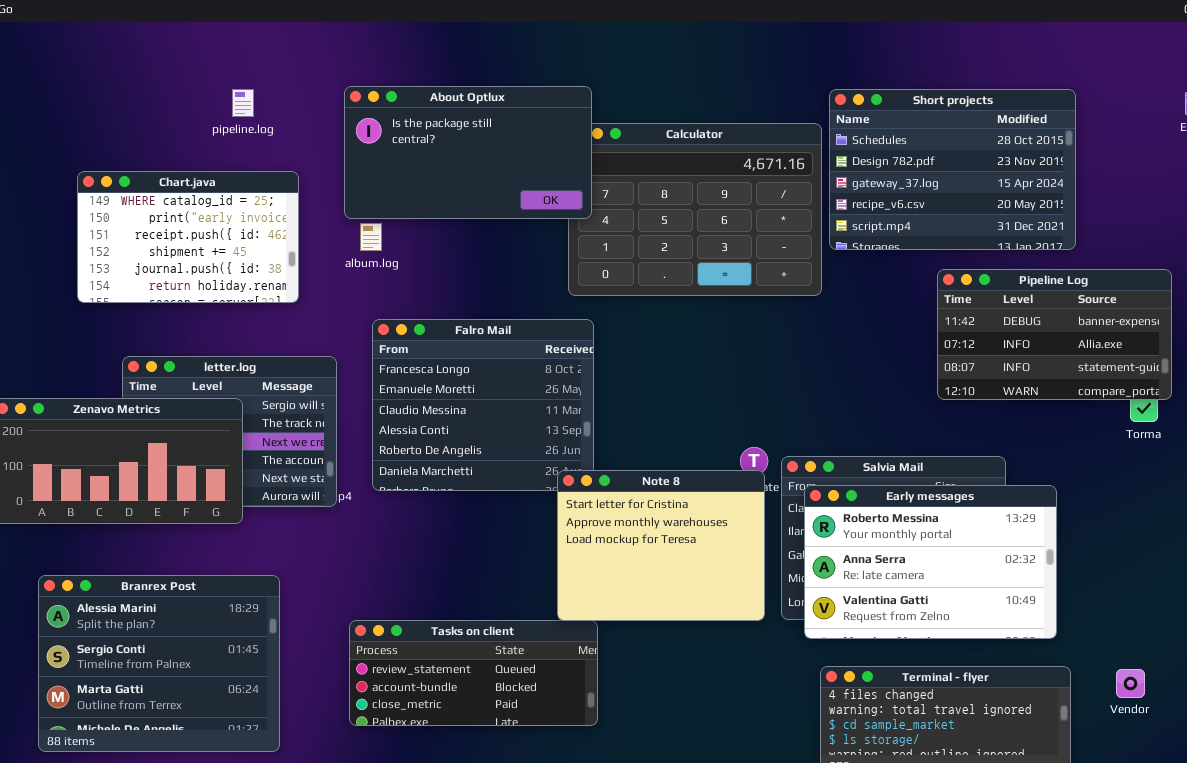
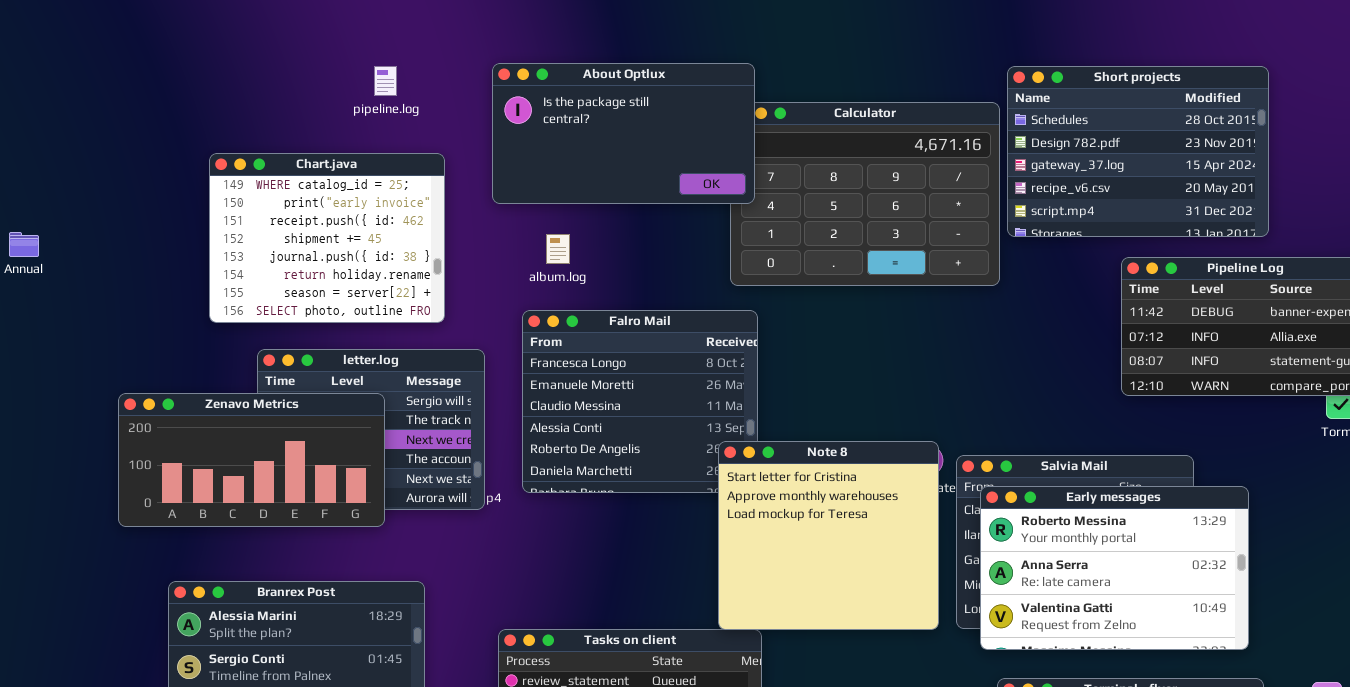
Chart.java: [77,171,299,303] -> [209,153,445,323], resized
album.log: [360,223,382,251] -> [546,234,570,264], moved
Note 8: [557,470,765,621] -> [718,441,939,630], resized

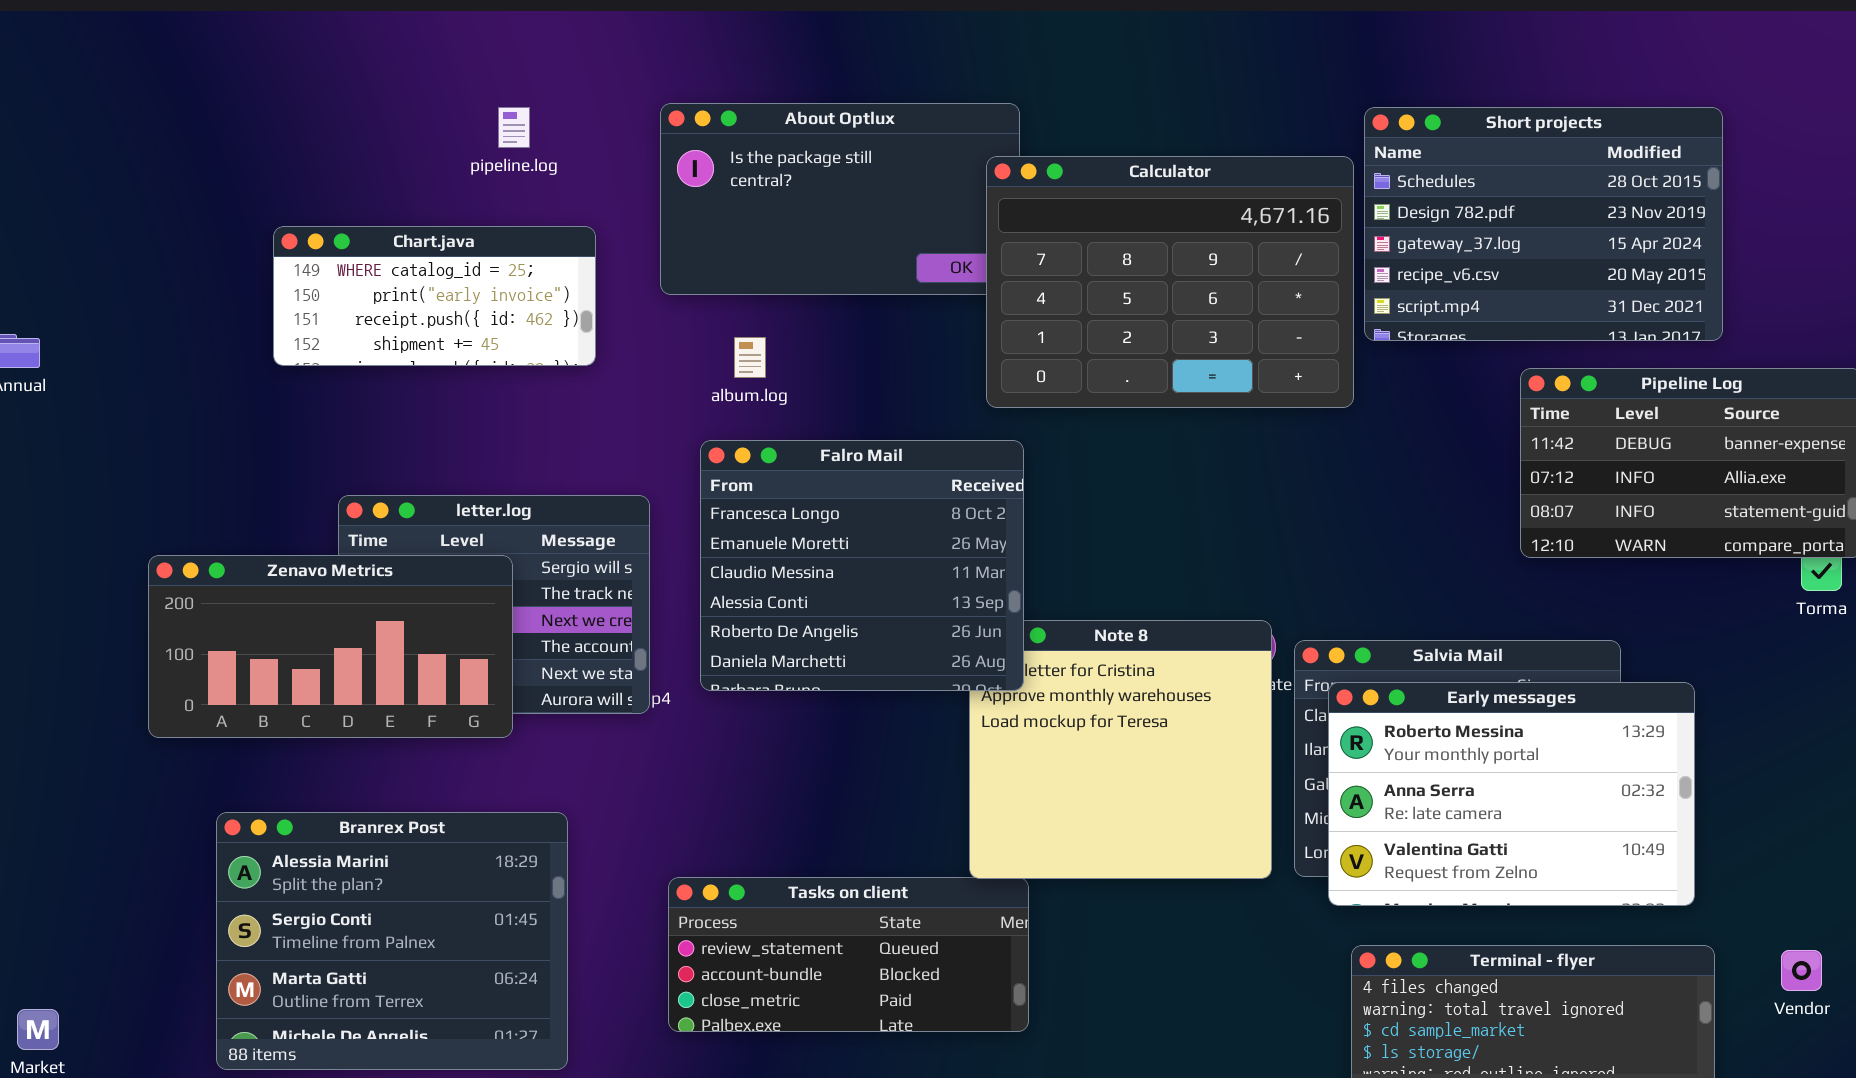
Calculator: [730,102,1000,286] -> [986,156,1354,408], raised
Chart.java: [209,153,445,323] -> [273,226,596,366], resized
Falro Mail: [522,310,758,493] -> [700,440,1024,691], raised

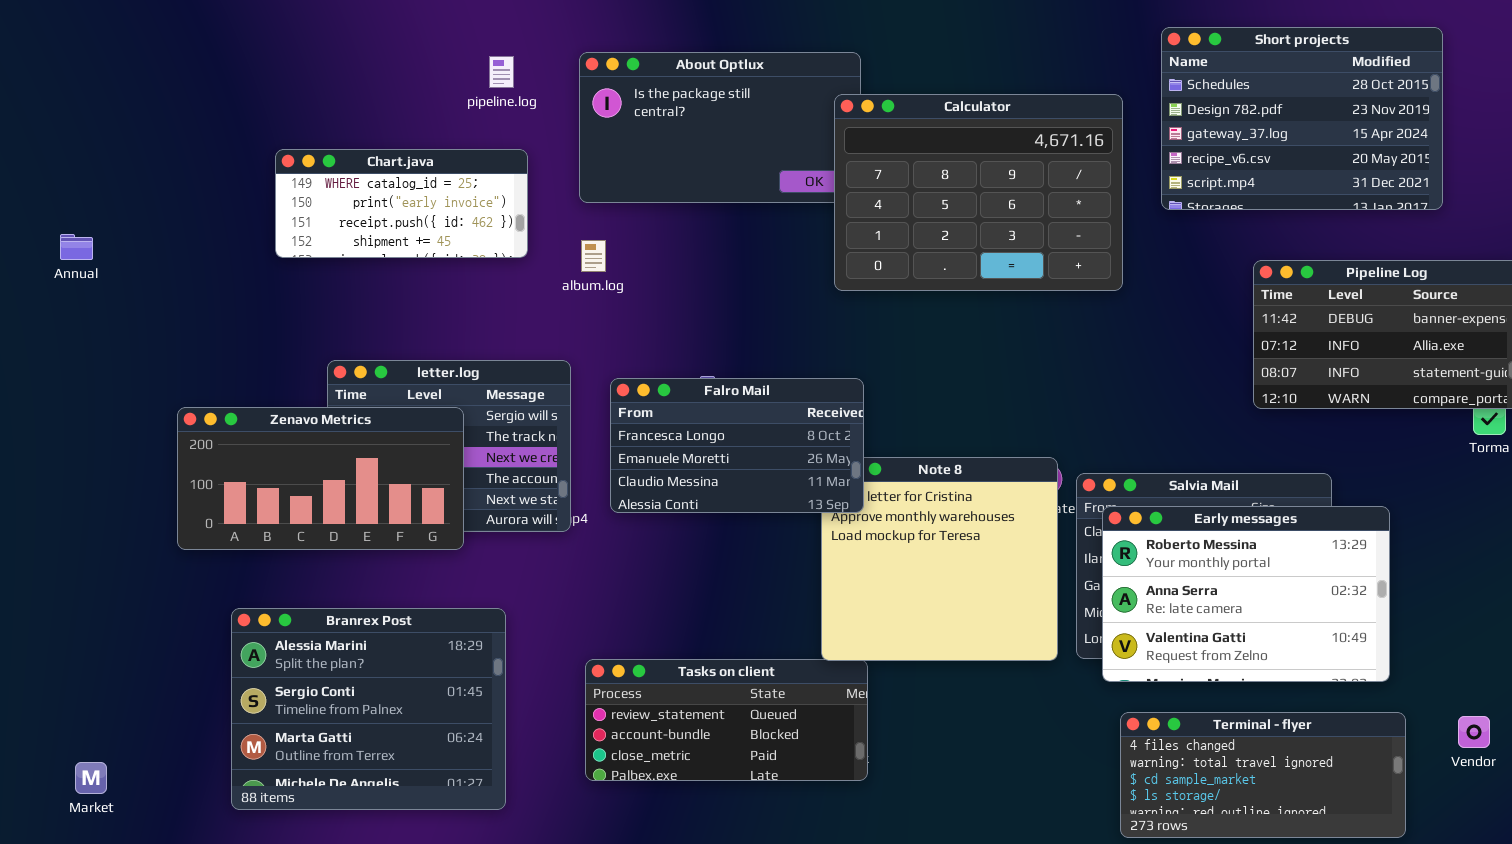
pipeline.log: [498,107,530,148] -> [489,56,514,88], moved
Short projects: [1364,107,1723,341] -> [1161,27,1443,210], moved
album.log: [734,337,766,378] -> [581,240,606,272], moved
Falro Mail: [700,440,1024,691] -> [610,378,864,513], resized

